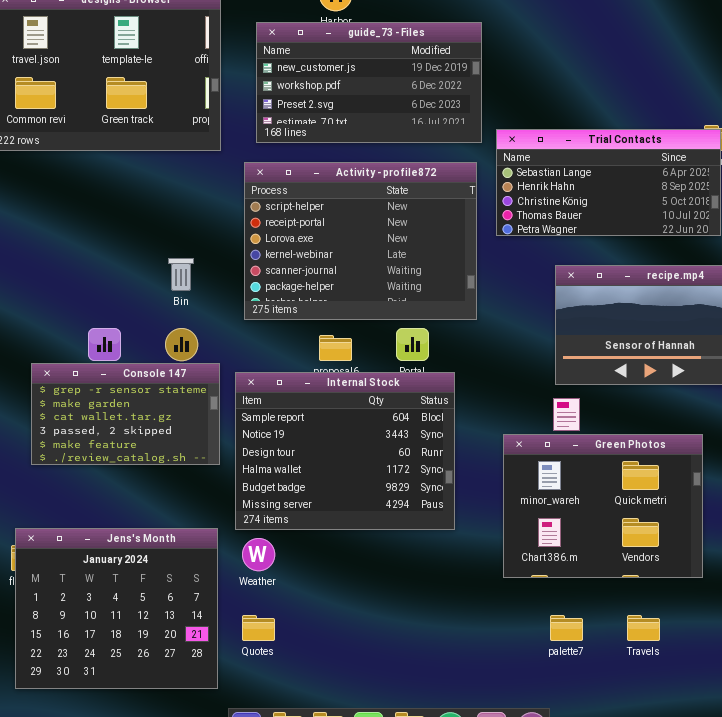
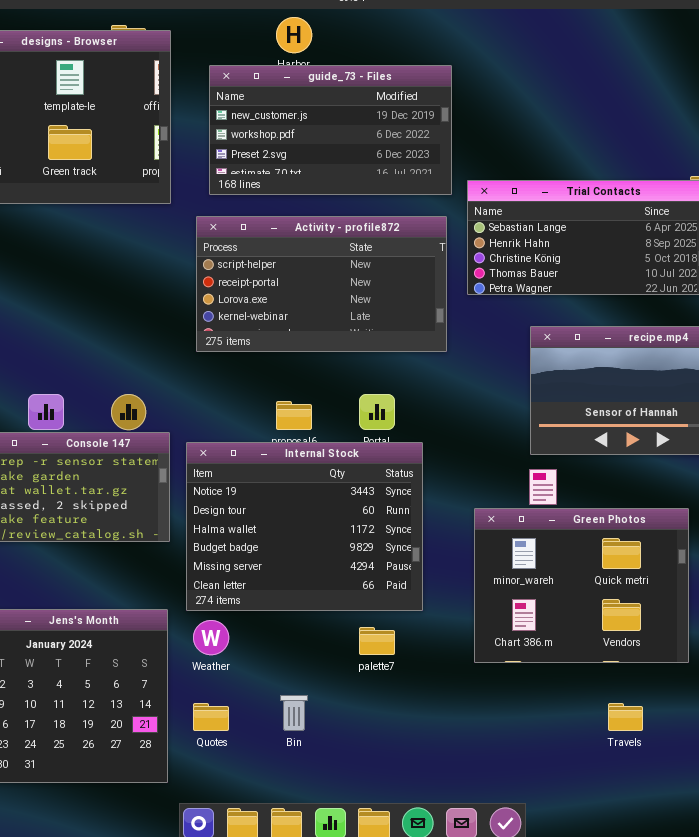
Activity - profile872: [244,162,477,320] -> [196,216,447,352], resized
Bin: [168,258,194,291] -> [280,695,308,731], moved
Internal Stock: [235,372,455,530] -> [186,442,423,611], scrolled down 1 row
palette7: [550,615,583,641] -> [359,627,395,655], moved

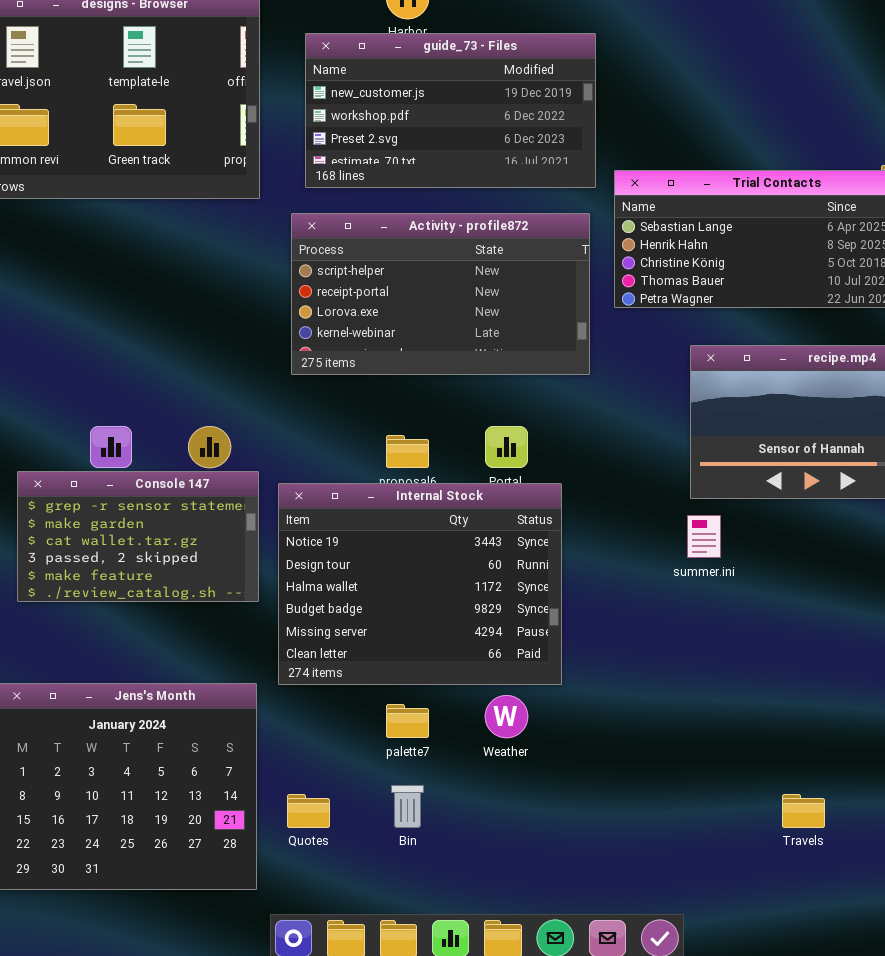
Green Photos: [474,508,689,663] -> none, closed
Weather: [193,620,229,655] -> [485,695,528,738], moved
palette7: [359,627,395,655] -> [386,704,429,738], moved

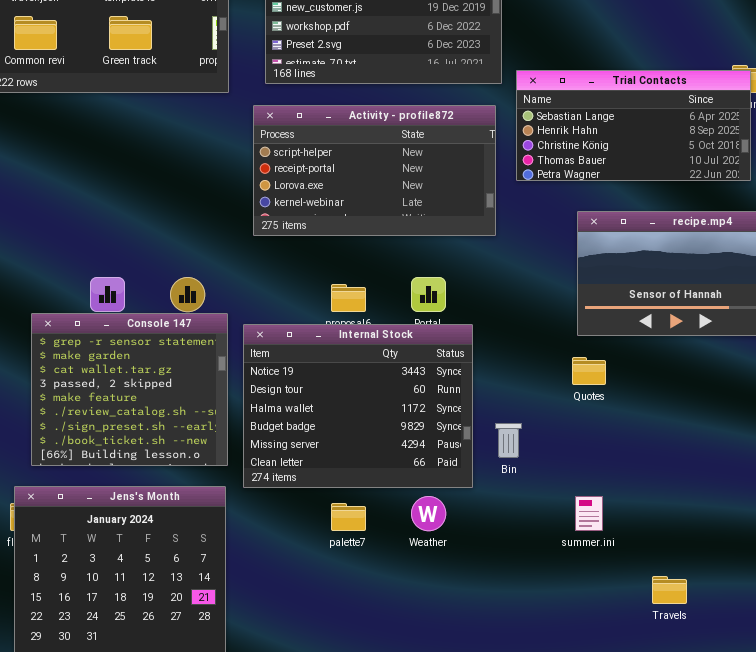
Console 147: [17,471,259,602] -> [31,313,228,466], resized
summer.ini: [687,515,721,558] -> [575,496,603,531], moved
Bin: [391,785,424,828] -> [495,423,522,458], moved
Quotes: [287,794,330,828] -> [572,357,606,385], moved

